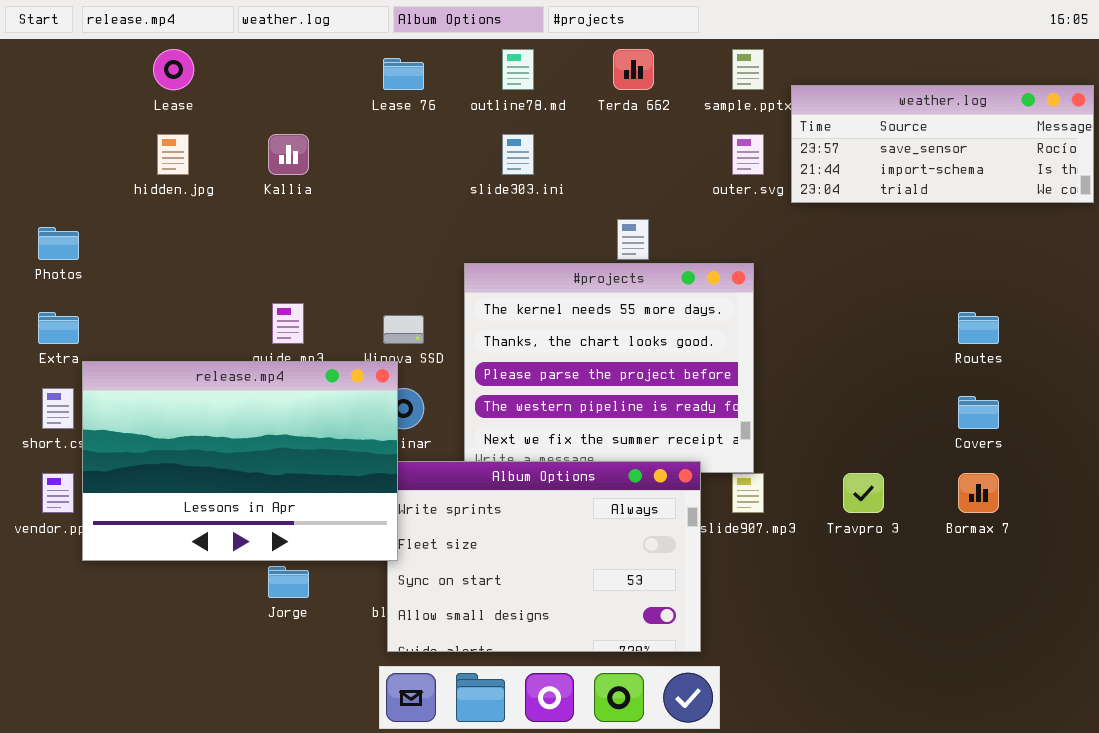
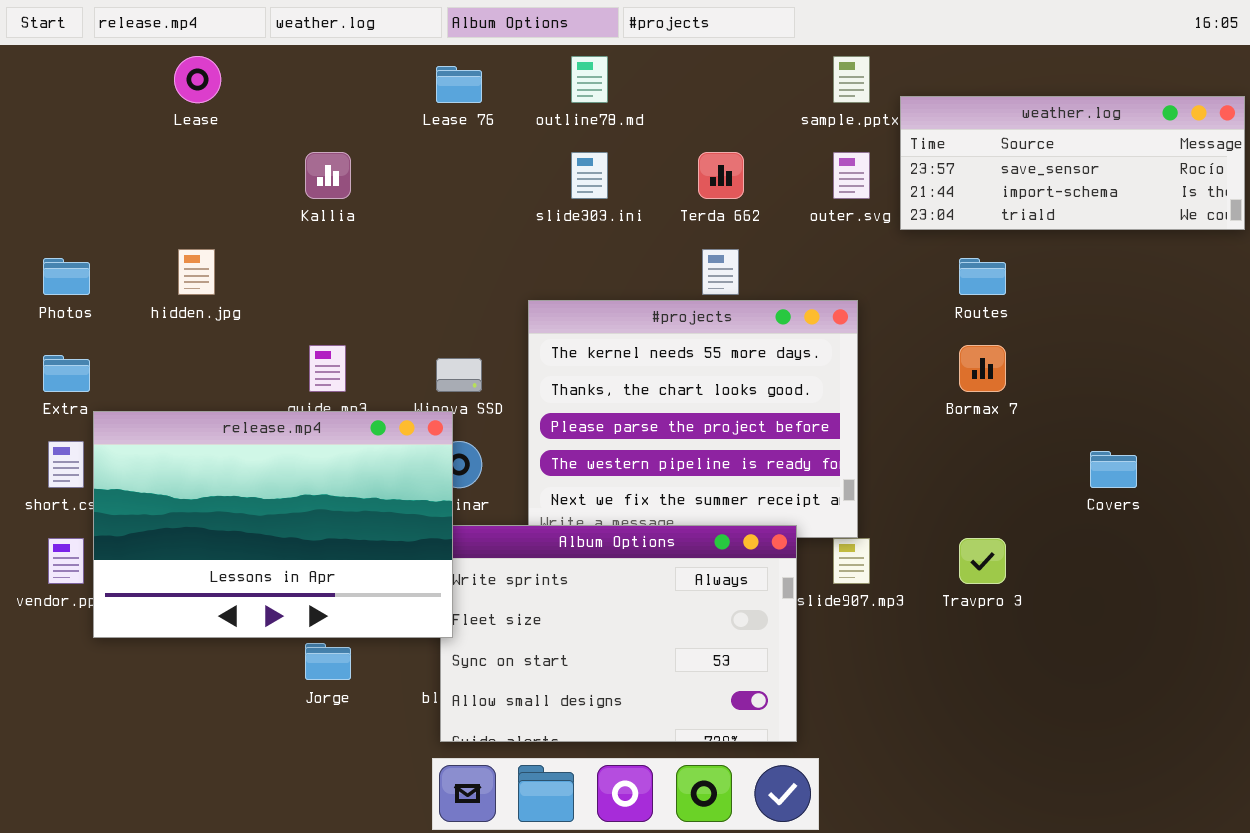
Terda 662: [613,49,654,90] -> [698,152,744,199], moved
hidden.jpg: [157,134,189,175] -> [178,249,215,295], moved
Routes: [958,312,999,344] -> [959,258,1006,295], moved
Bormax 7: [958,473,999,513] -> [959,345,1006,392], moved

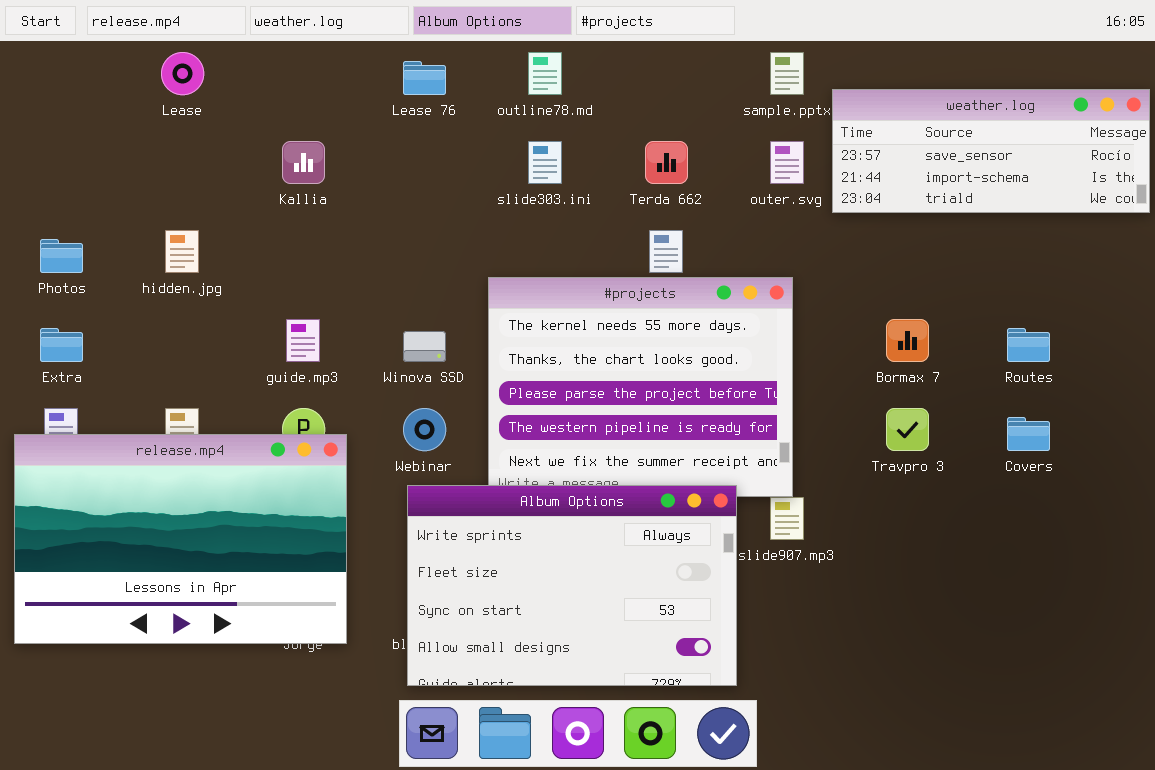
Routes: [959,258,1006,295] -> [1007,328,1050,362], moved
release.mp4: [93,411,453,638] -> [14,434,347,644], moved
Travpro 3: [959,538,1006,584] -> [886,408,929,451], moved

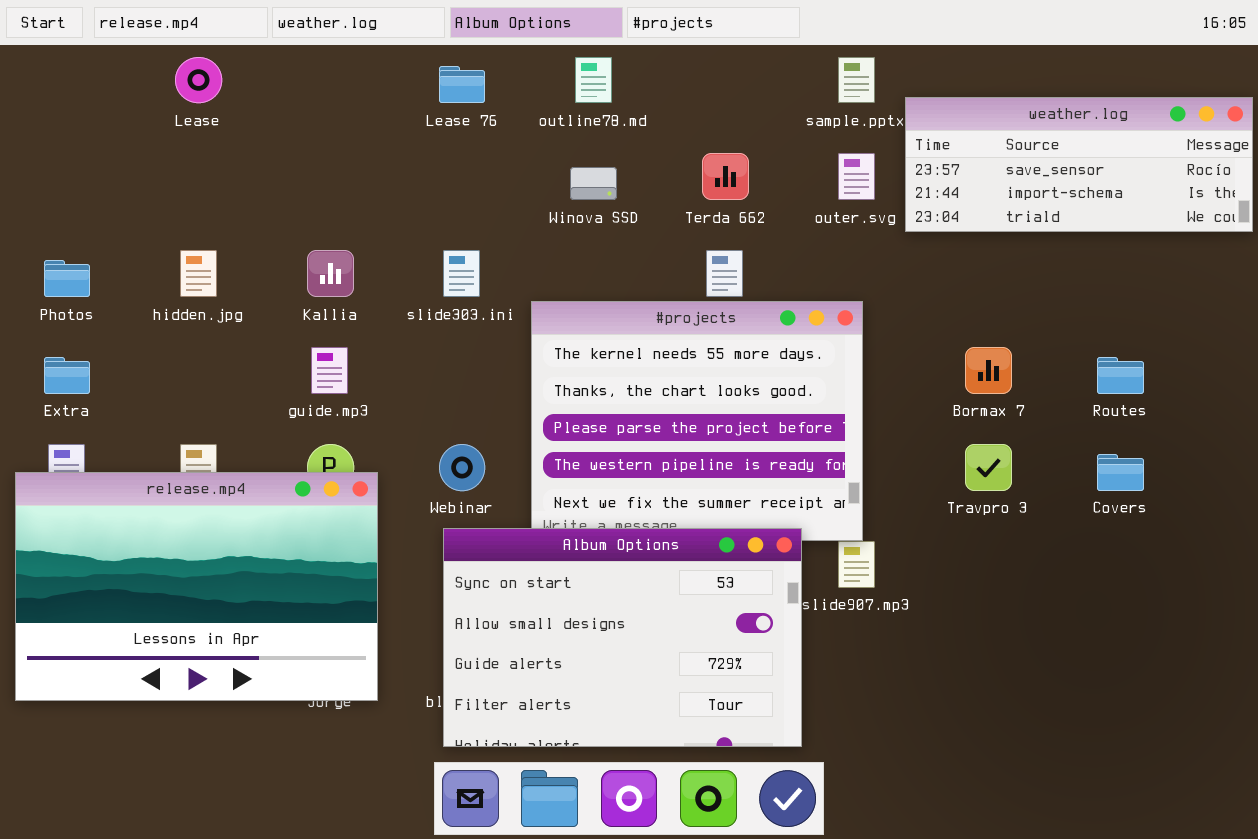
Kallia: [282,141,325,184] -> [307,250,354,297], moved
slide303.ini: [528,141,562,184] -> [443,250,480,297], moved
Winova SSD: [403,331,446,362] -> [570,167,617,200], moved
Album Options: [407,485,737,686] -> [443,528,802,747], scrolled down 2 rows

